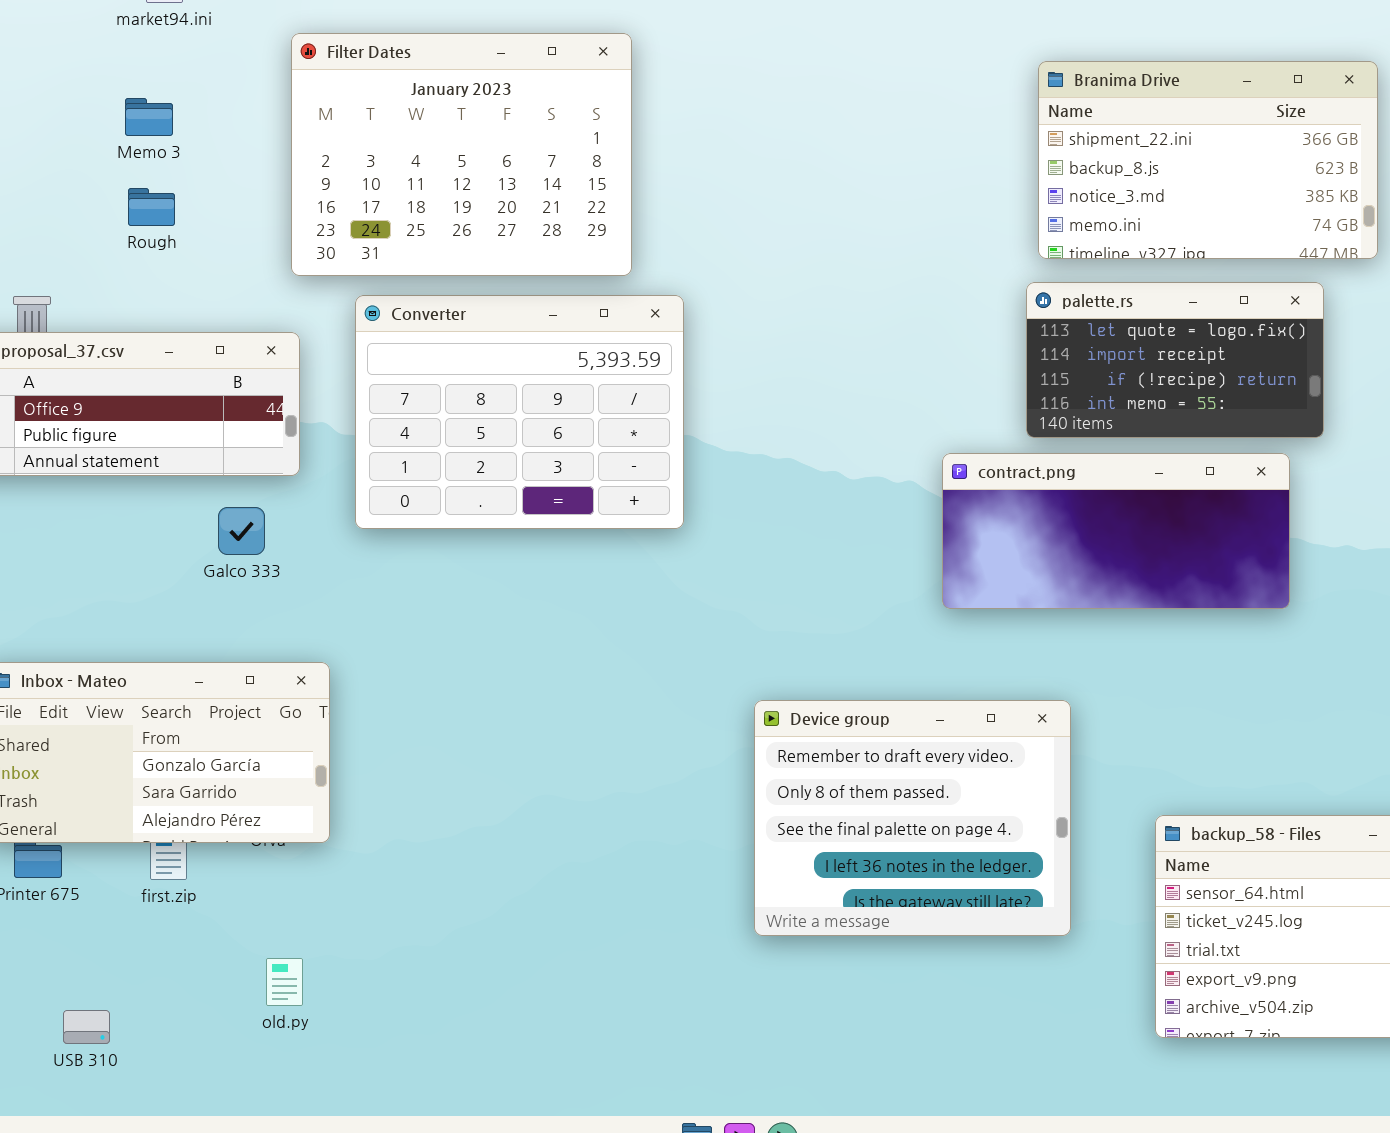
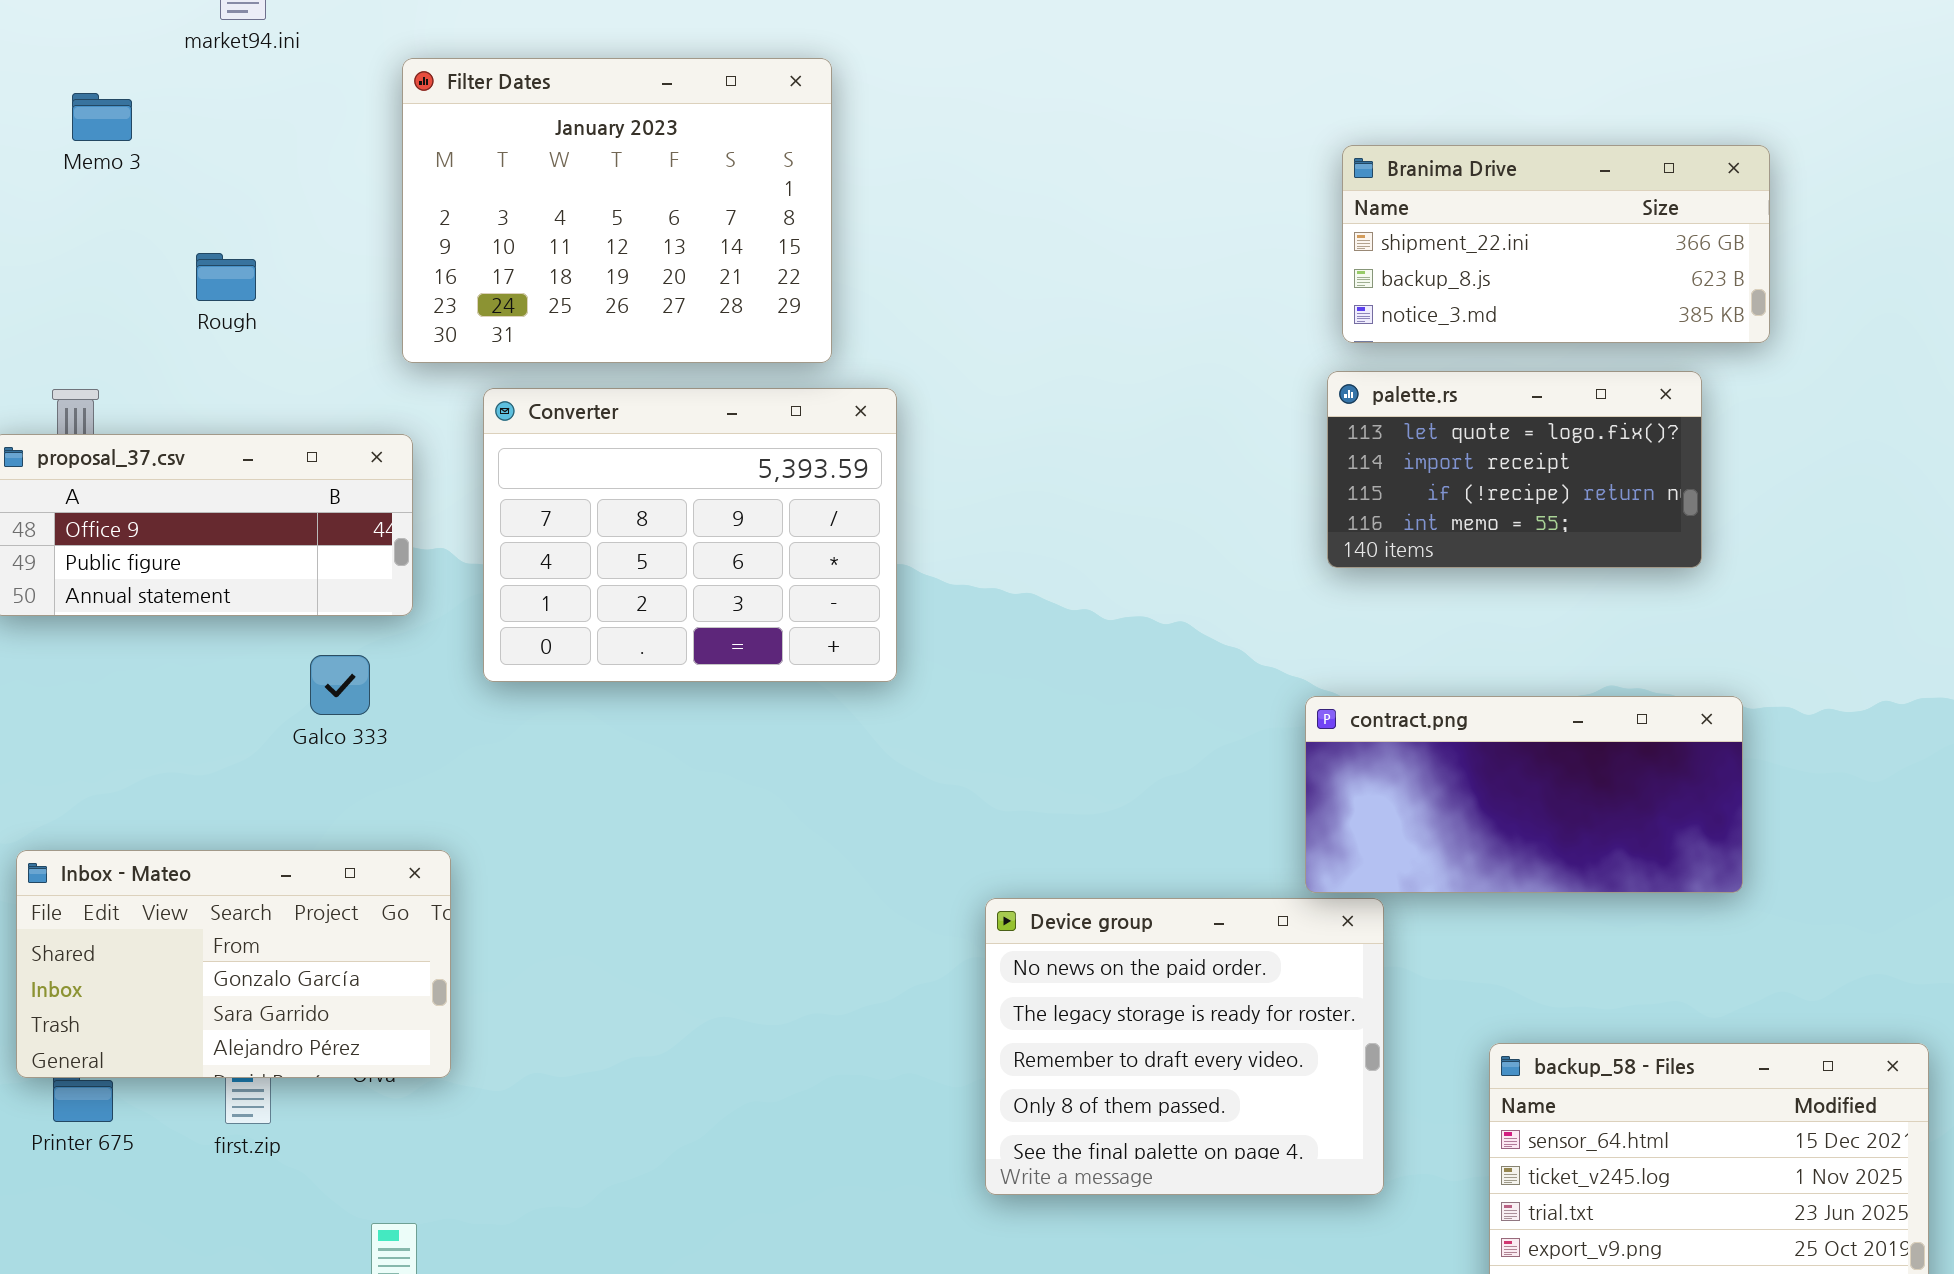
Branima Drive: [1038,61,1378,259] -> [1342,145,1770,343], resized
Memo 3: [125,98,173,136] -> [72,93,132,141], moved
contract.png: [942,453,1290,609] -> [1305,696,1743,893], moved
Device group: [754,700,1071,936] -> [985,898,1384,1195], scrolled up 2 rows

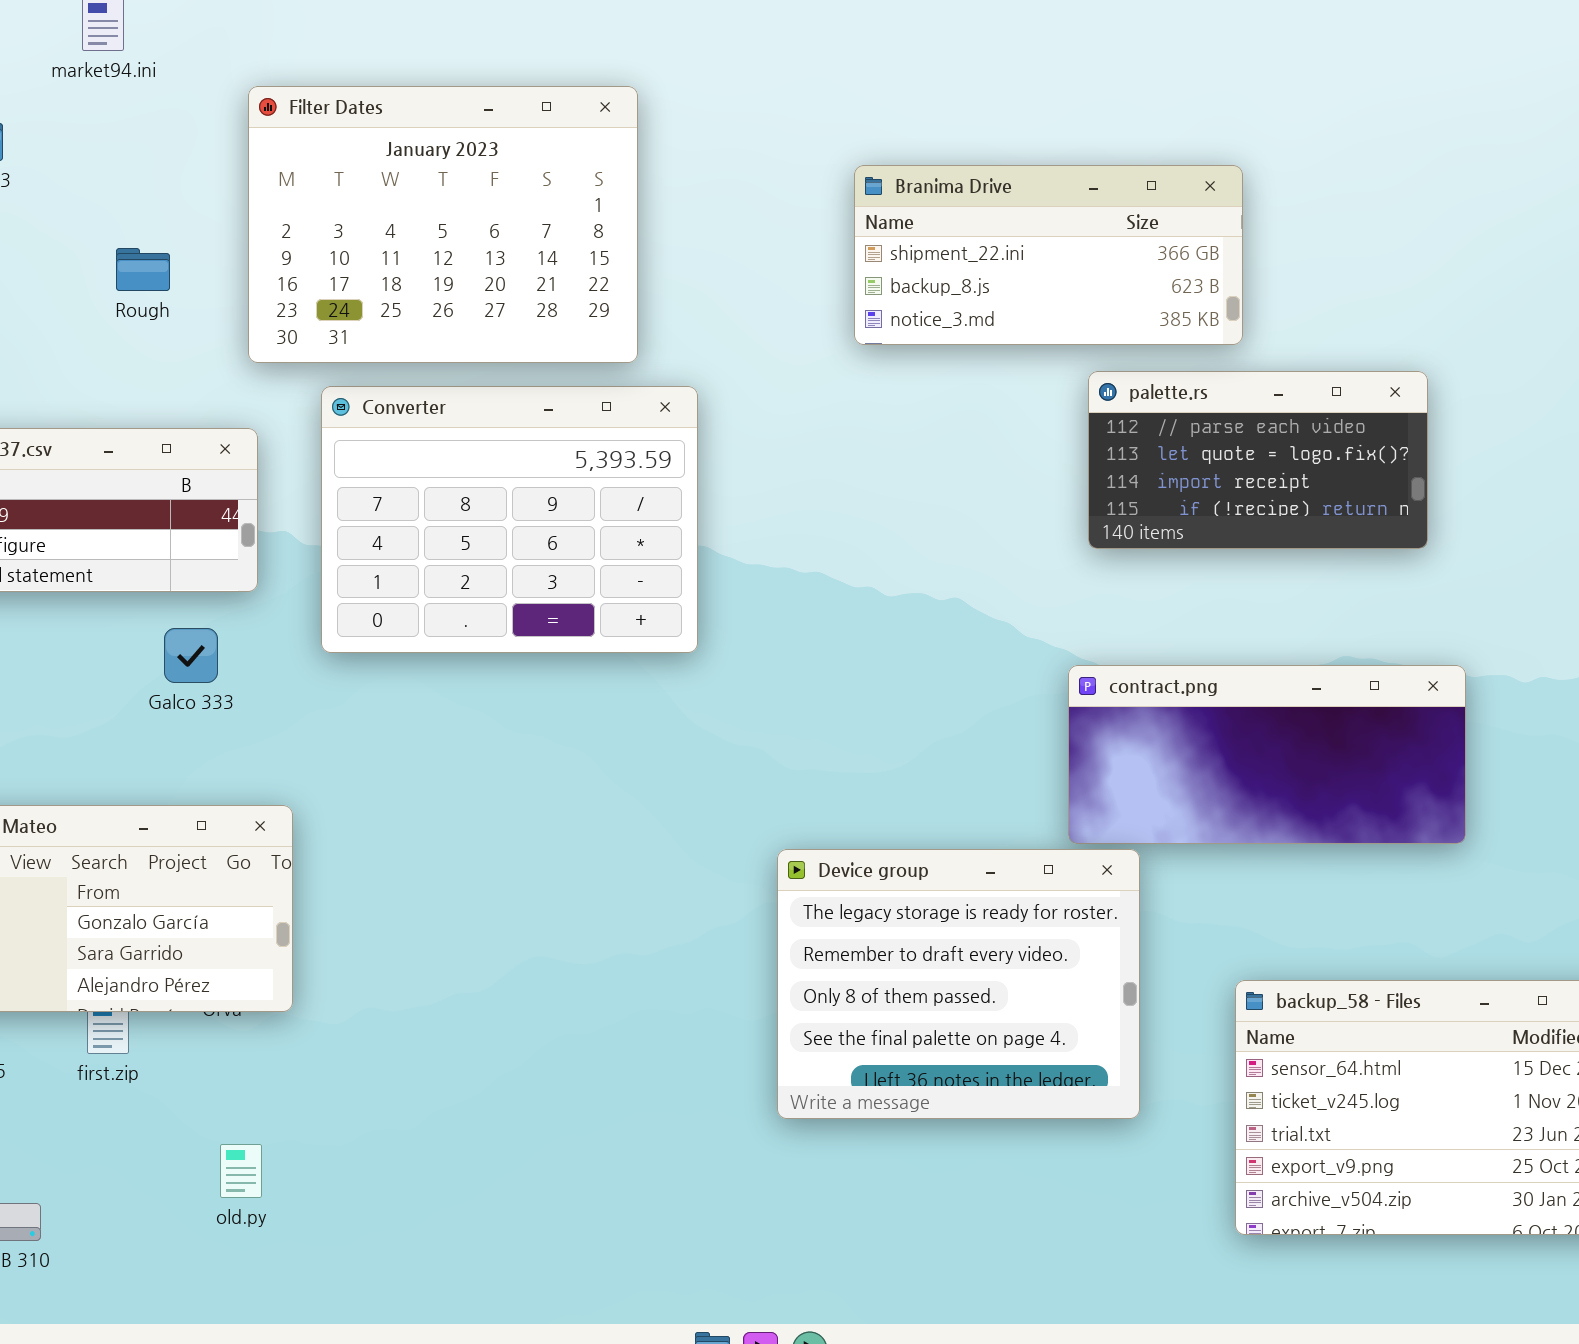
Branima Drive: [1342,145,1770,343] -> [854,165,1243,345], moved
Rough: [196,253,256,301] -> [116,248,170,291], moved
palette.rs: [1327,371,1702,568] -> [1088,371,1428,549], scrolled up 1 row
Device group: [985,898,1384,1195] -> [777,849,1140,1119], scrolled down 1 row

